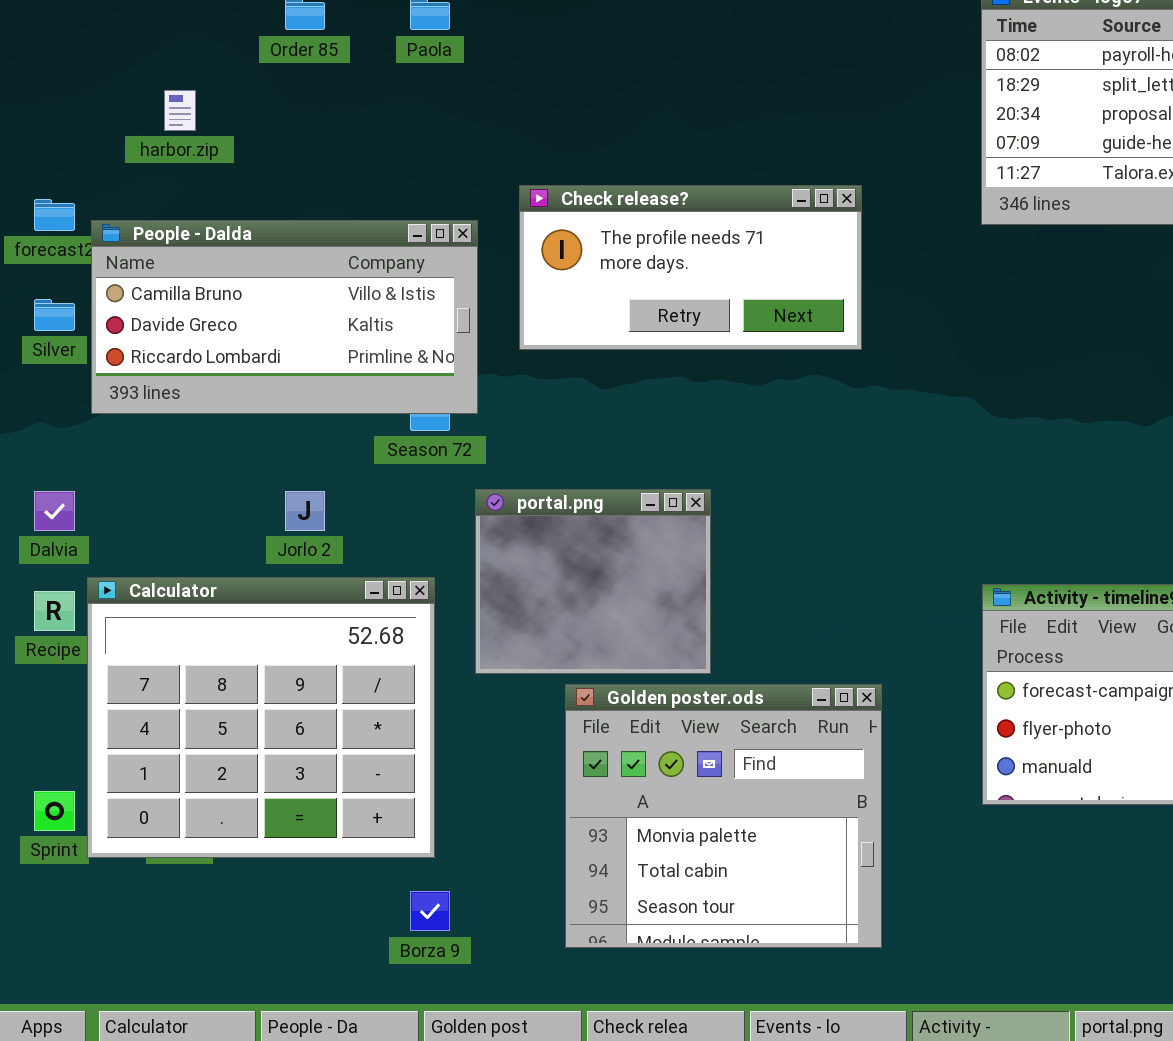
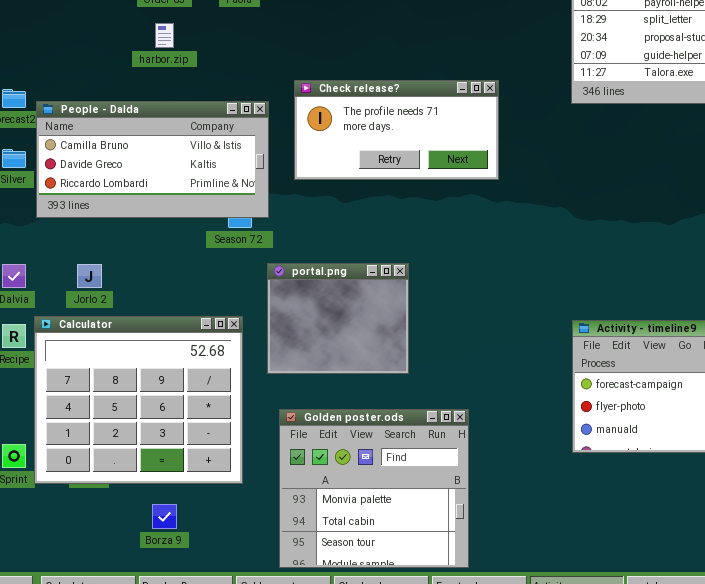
harbor.zip: [164,90,196,131] -> [155,23,174,48], moved
Jorlo 2: [285,491,325,531] -> [77,264,102,288], moved
Golden poster.ods: [565,684,882,948] -> [279,409,469,568], moved
Borza 9: [410,891,450,931] -> [152,504,177,529], moved

